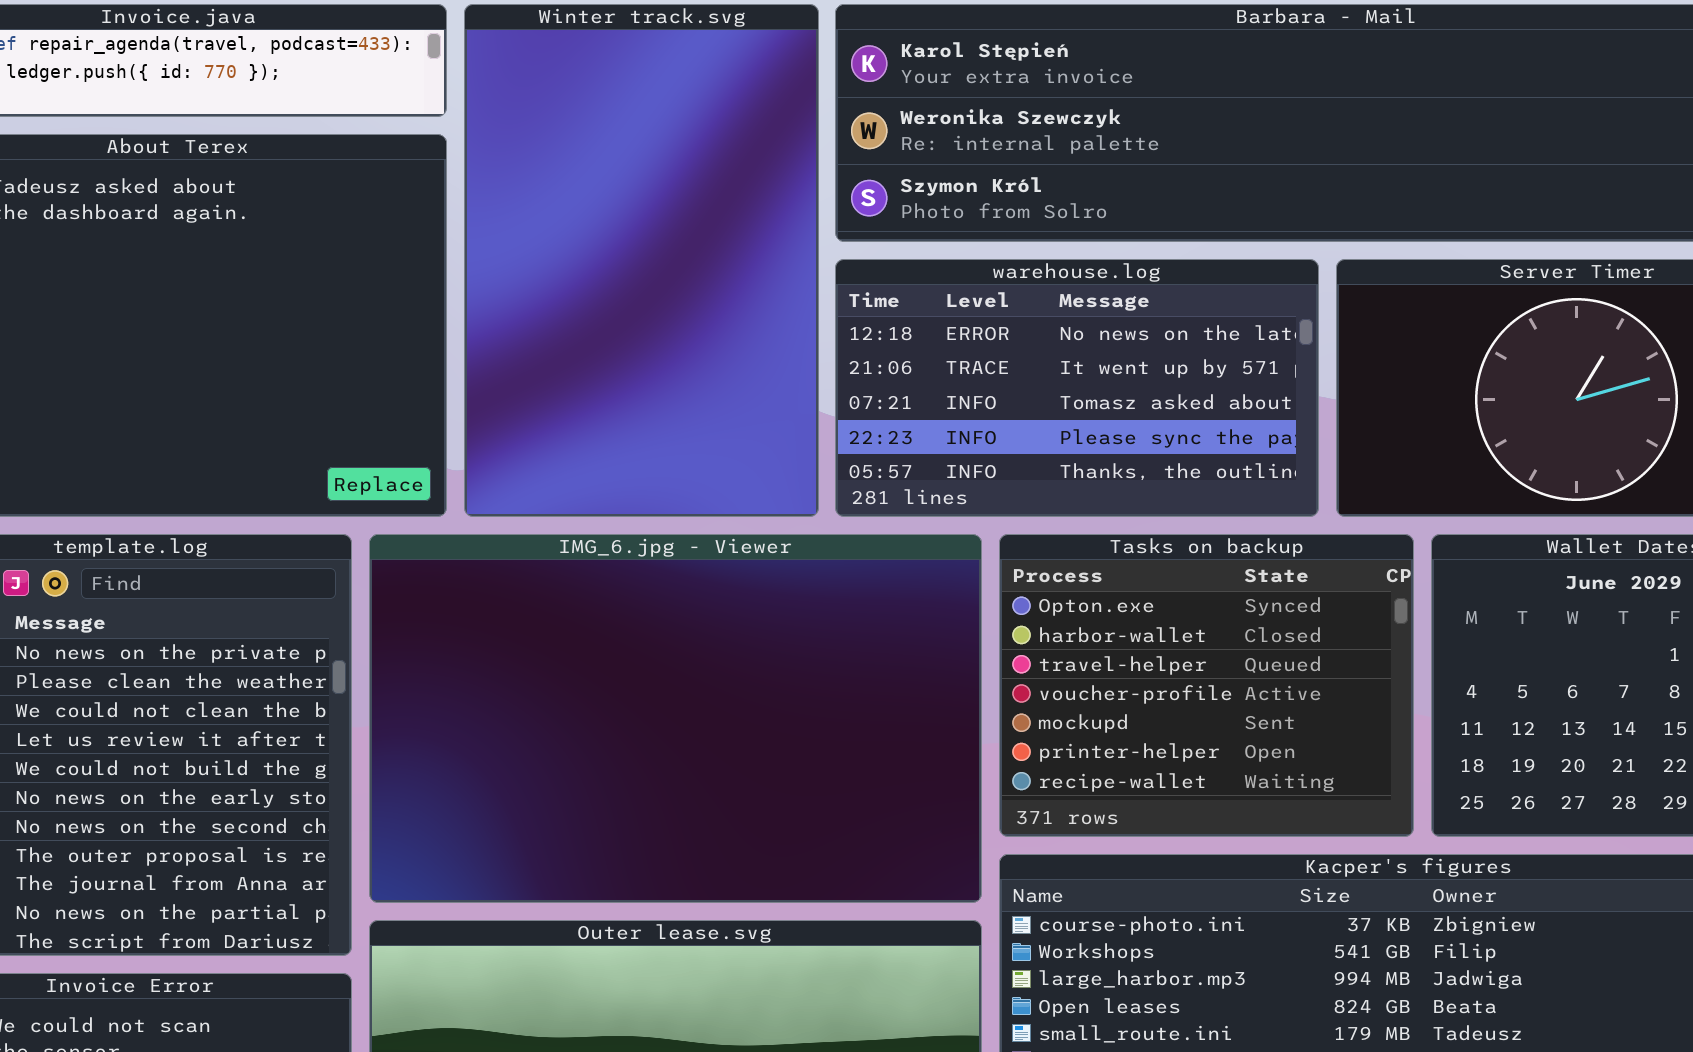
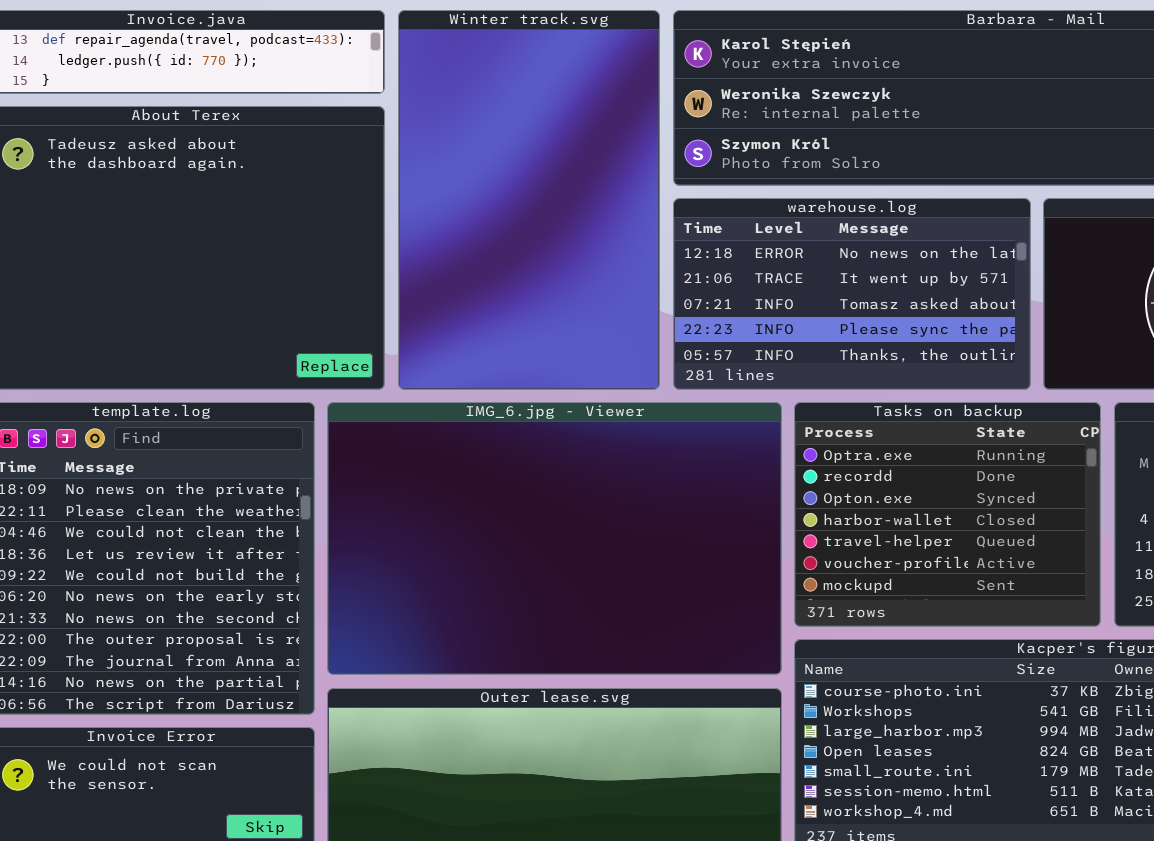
Tasks on backup: [999,534,1414,837] -> [794,402,1101,627], scrolled up 2 rows

